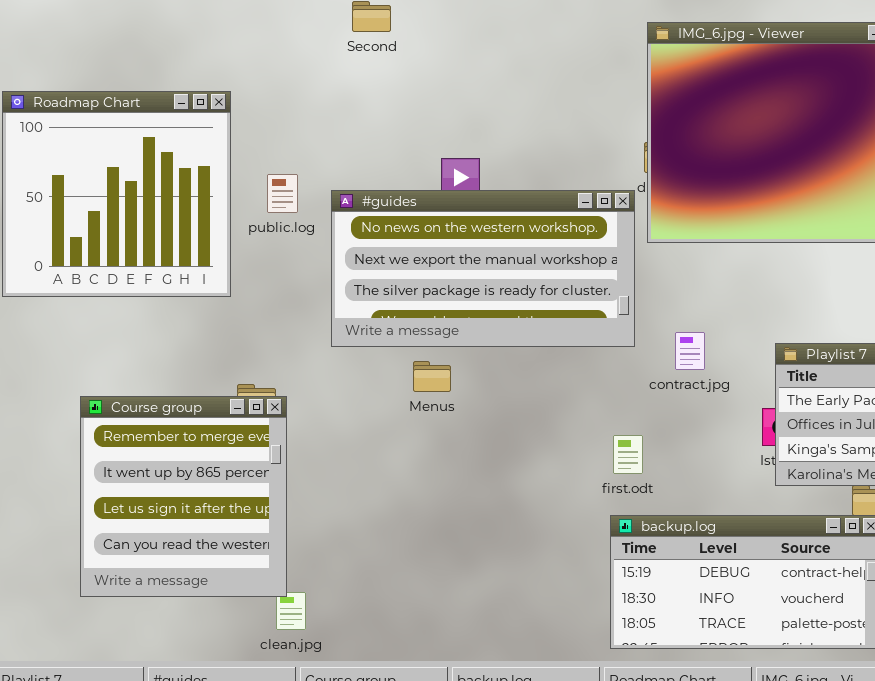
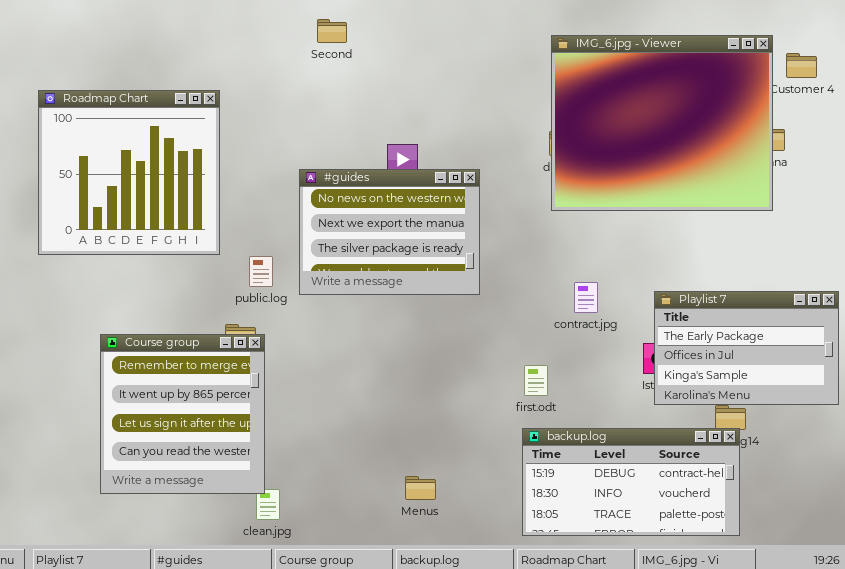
public.log: [267,174,298,213] -> [249,256,273,287], moved
#guides: [331,190,635,347] -> [299,169,480,295], resized
Menus: [413,361,451,392] -> [405,476,436,500], moved

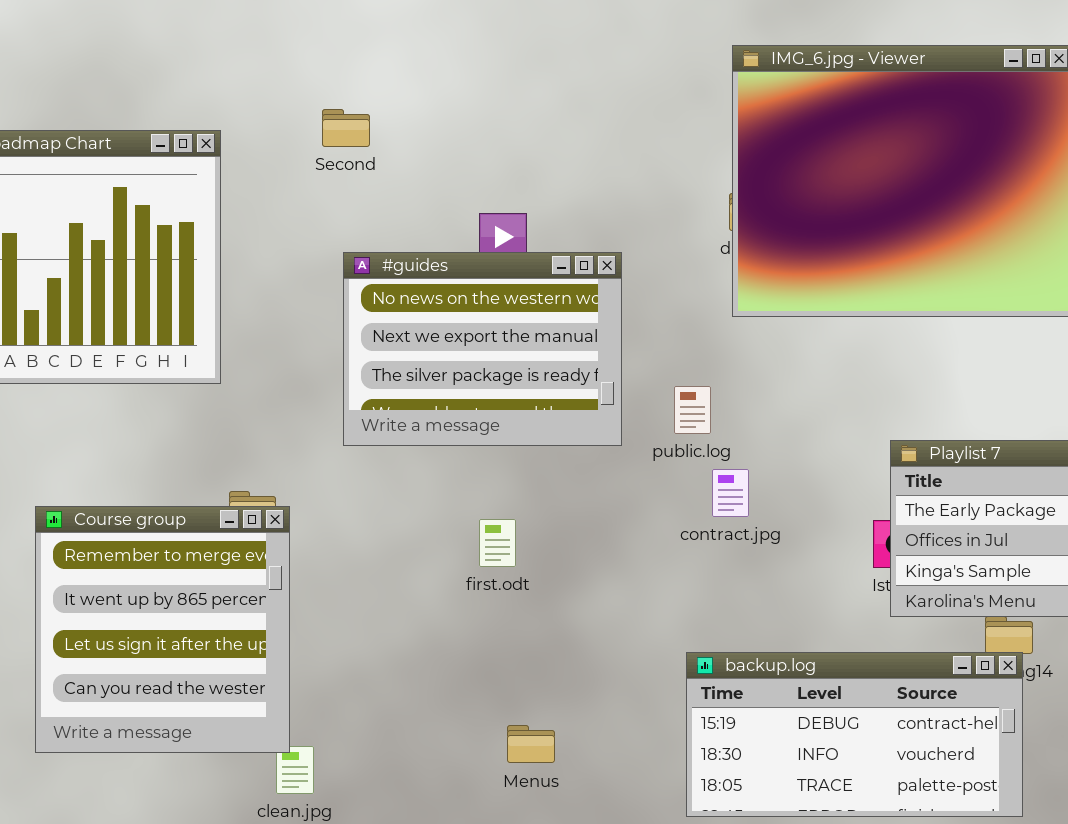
Second: [317,19,347,43] -> [322,109,370,147], moved
public.log: [249,256,273,287] -> [674,386,711,434], moved
contract.jpg: [574,282,598,313] -> [712,469,749,517], moved
first.odt: [524,365,548,396] -> [479,519,516,567], moved

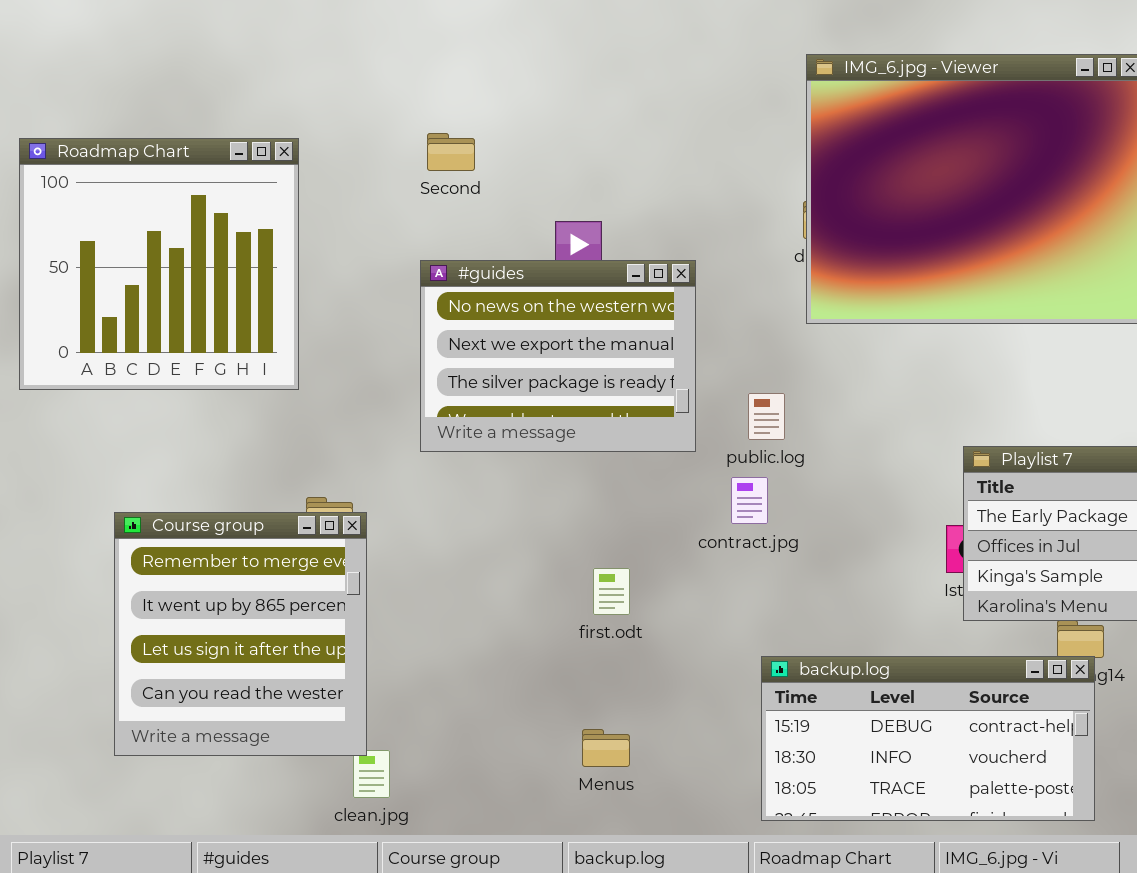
Second: [322,109,370,147] -> [427,133,475,171], moved
contract.jpg: [712,469,749,517] -> [731,477,768,524], moved
first.odt: [479,519,516,567] -> [593,568,630,615], moved

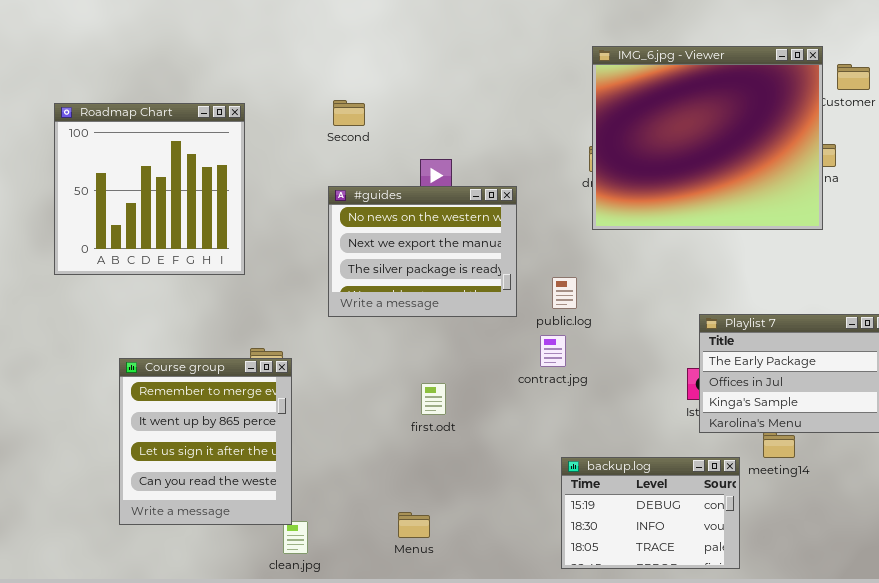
first.odt: [593,568,630,615] -> [421,383,446,415], moved
backup.log: [761,656,1095,821] -> [561,457,740,569], resized
Menus: [582,729,630,767] -> [398,512,430,538], moved

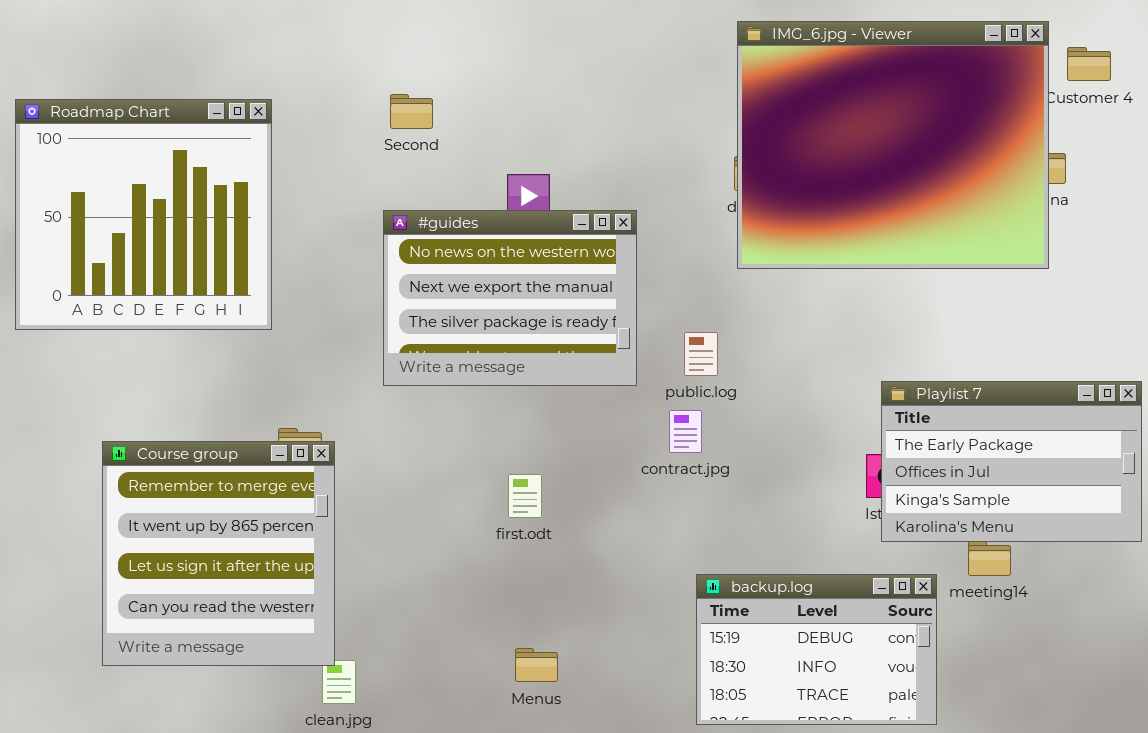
Menus: [398,512,430,538] -> [515,648,558,682], moved

